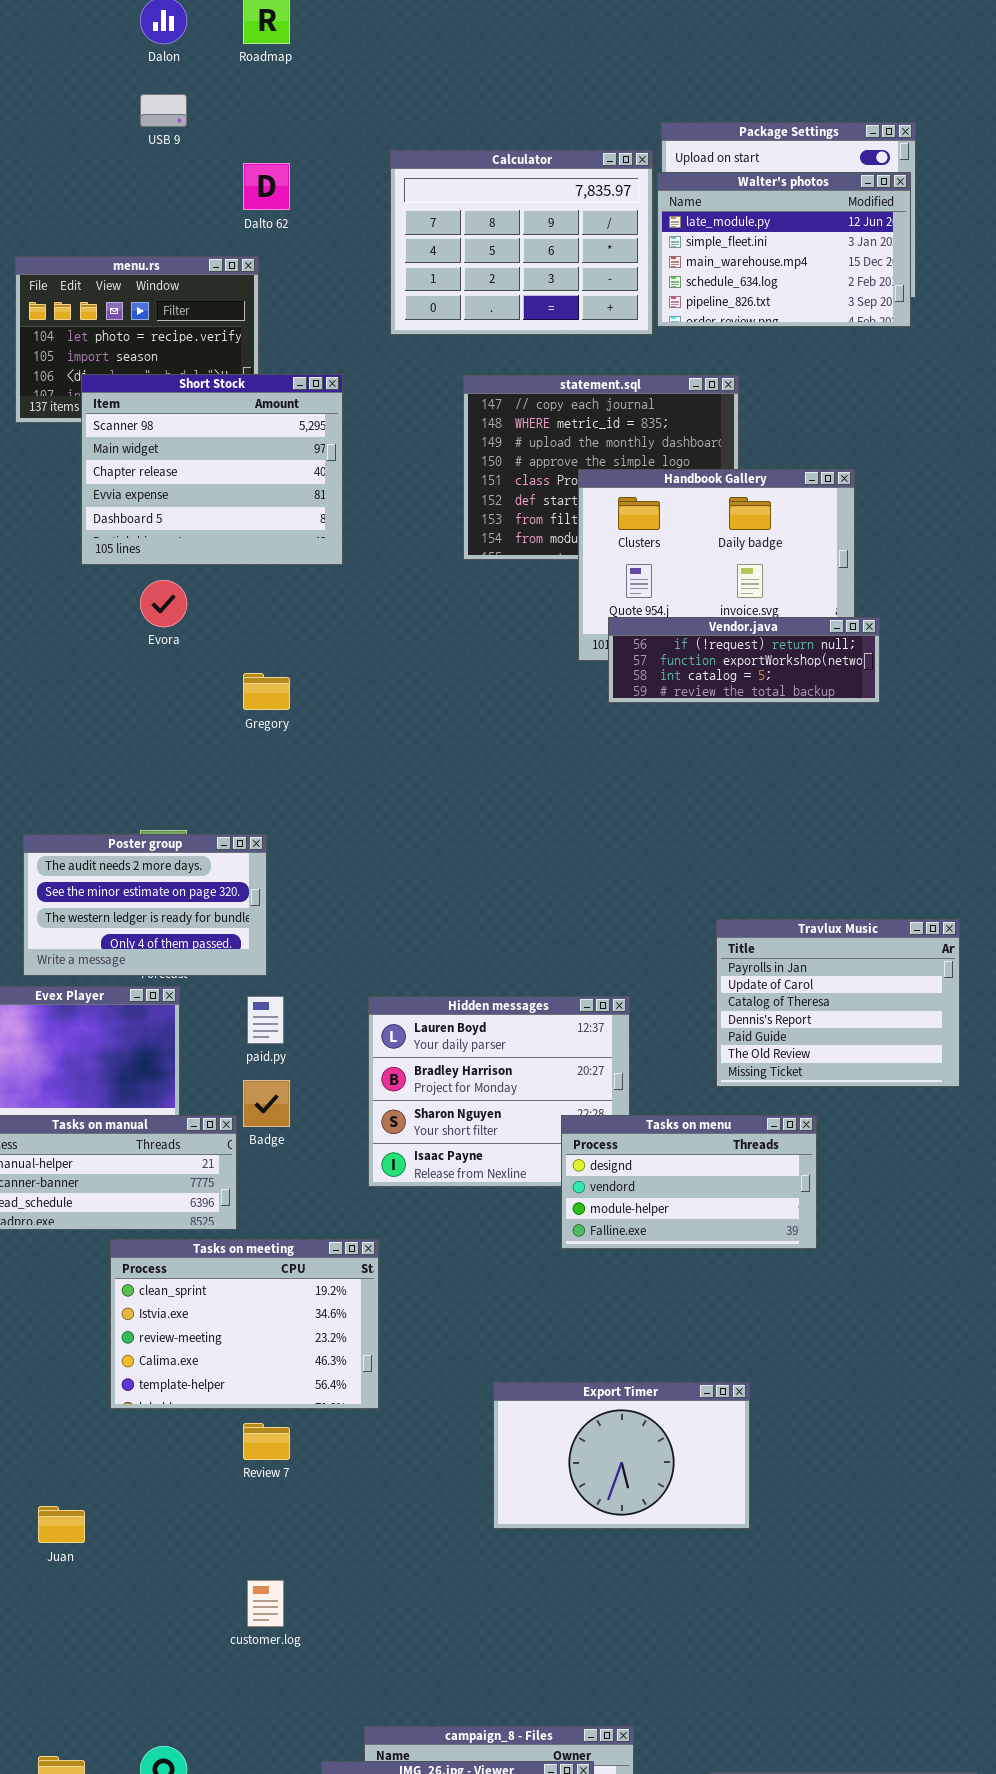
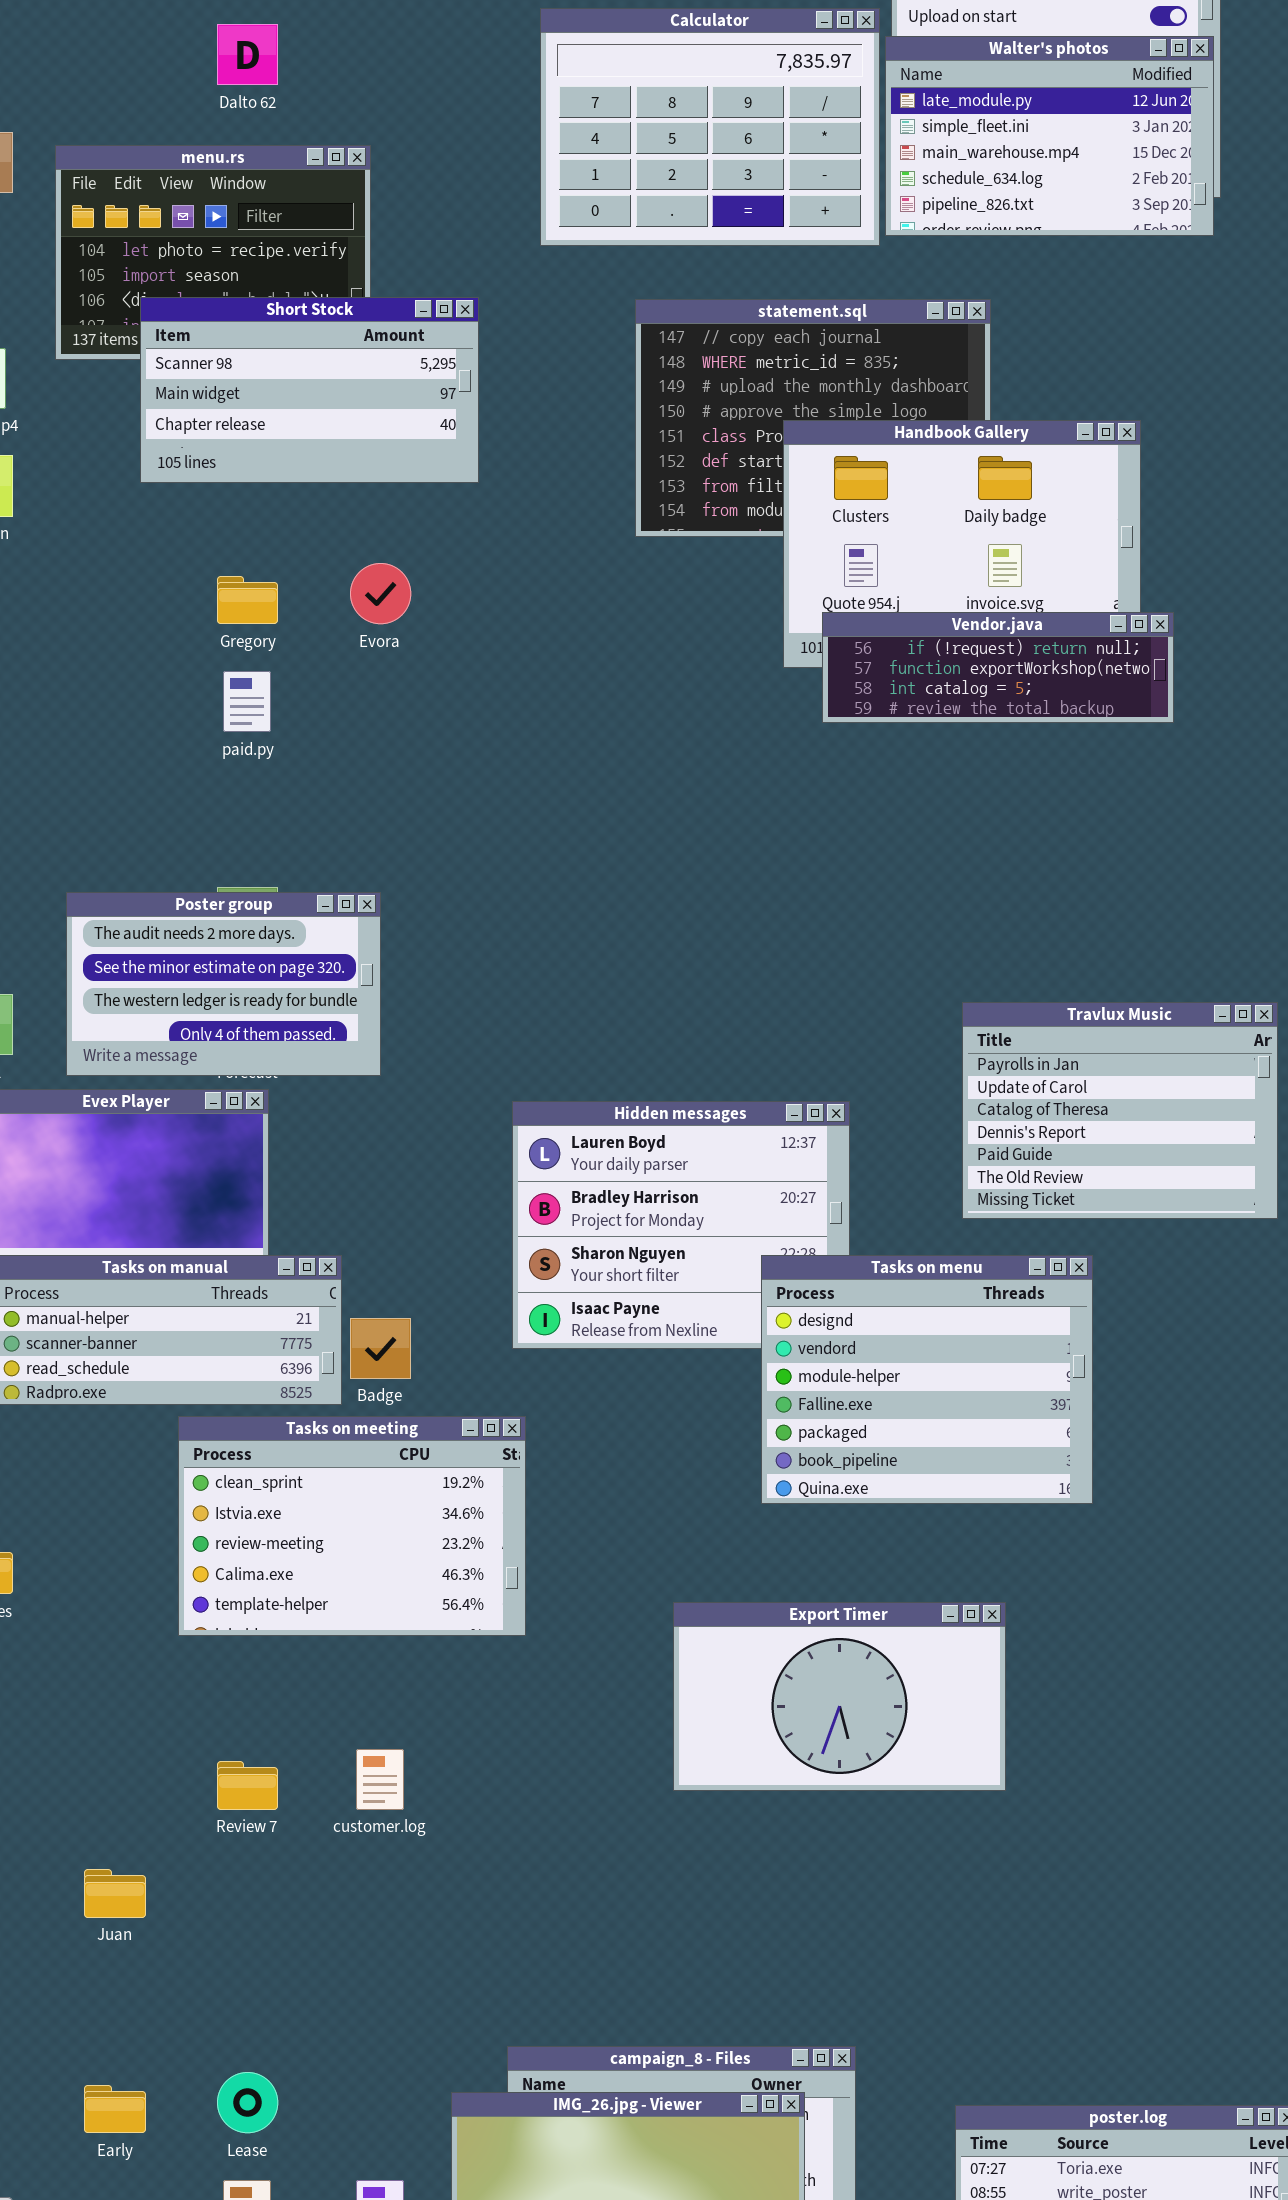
Dalto 62: [243,163,290,210] -> [217,24,278,85], moved
Short Stock: [81,374,343,565] -> [140,297,479,483], resized
Evora: [140,580,187,627] -> [350,563,411,624], moved
Gregory: [243,673,290,710] -> [217,576,278,624], moved
paid.py: [247,996,284,1044] -> [223,671,271,732], moved
Badge: [243,1080,290,1127] -> [350,1318,411,1379], moved
Tasks on menu: [561,1115,817,1249] -> [761,1255,1093,1504], resized
Review 7: [243,1423,290,1460] -> [217,1761,278,1810], moved
Juan: [38,1506,85,1543] -> [84,1869,146,1918], moved
customer.log: [247,1580,284,1627] -> [356,1749,404,1810], moved

